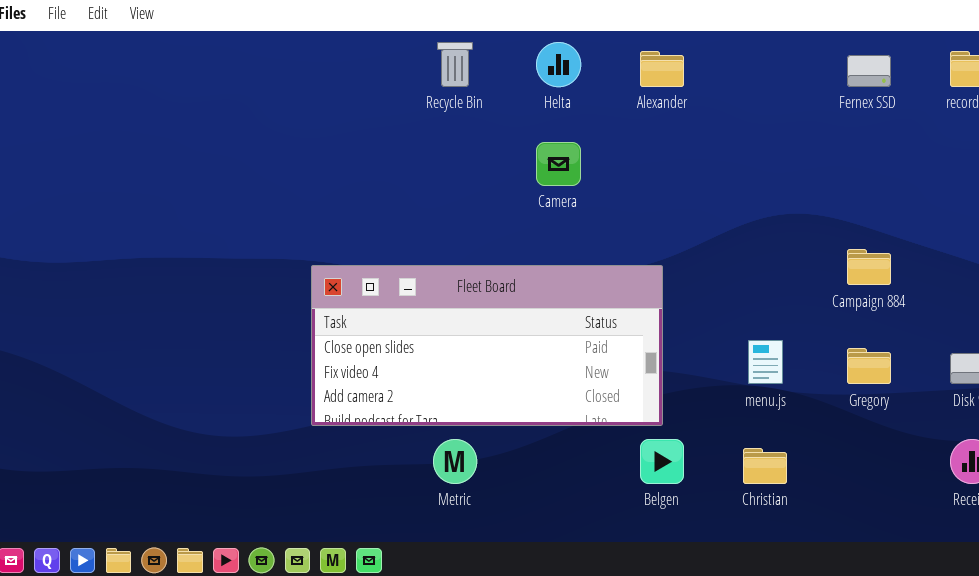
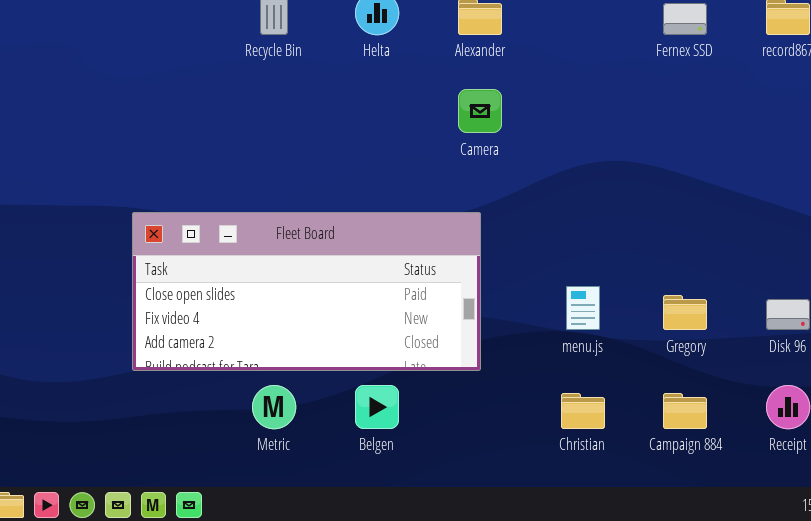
Camera: [536,142,581,186] -> [458,89,502,133], moved
Campaign 884: [847,249,891,285] -> [663,393,707,429], moved
Belgen: [640,439,684,484] -> [355,385,399,429], moved

